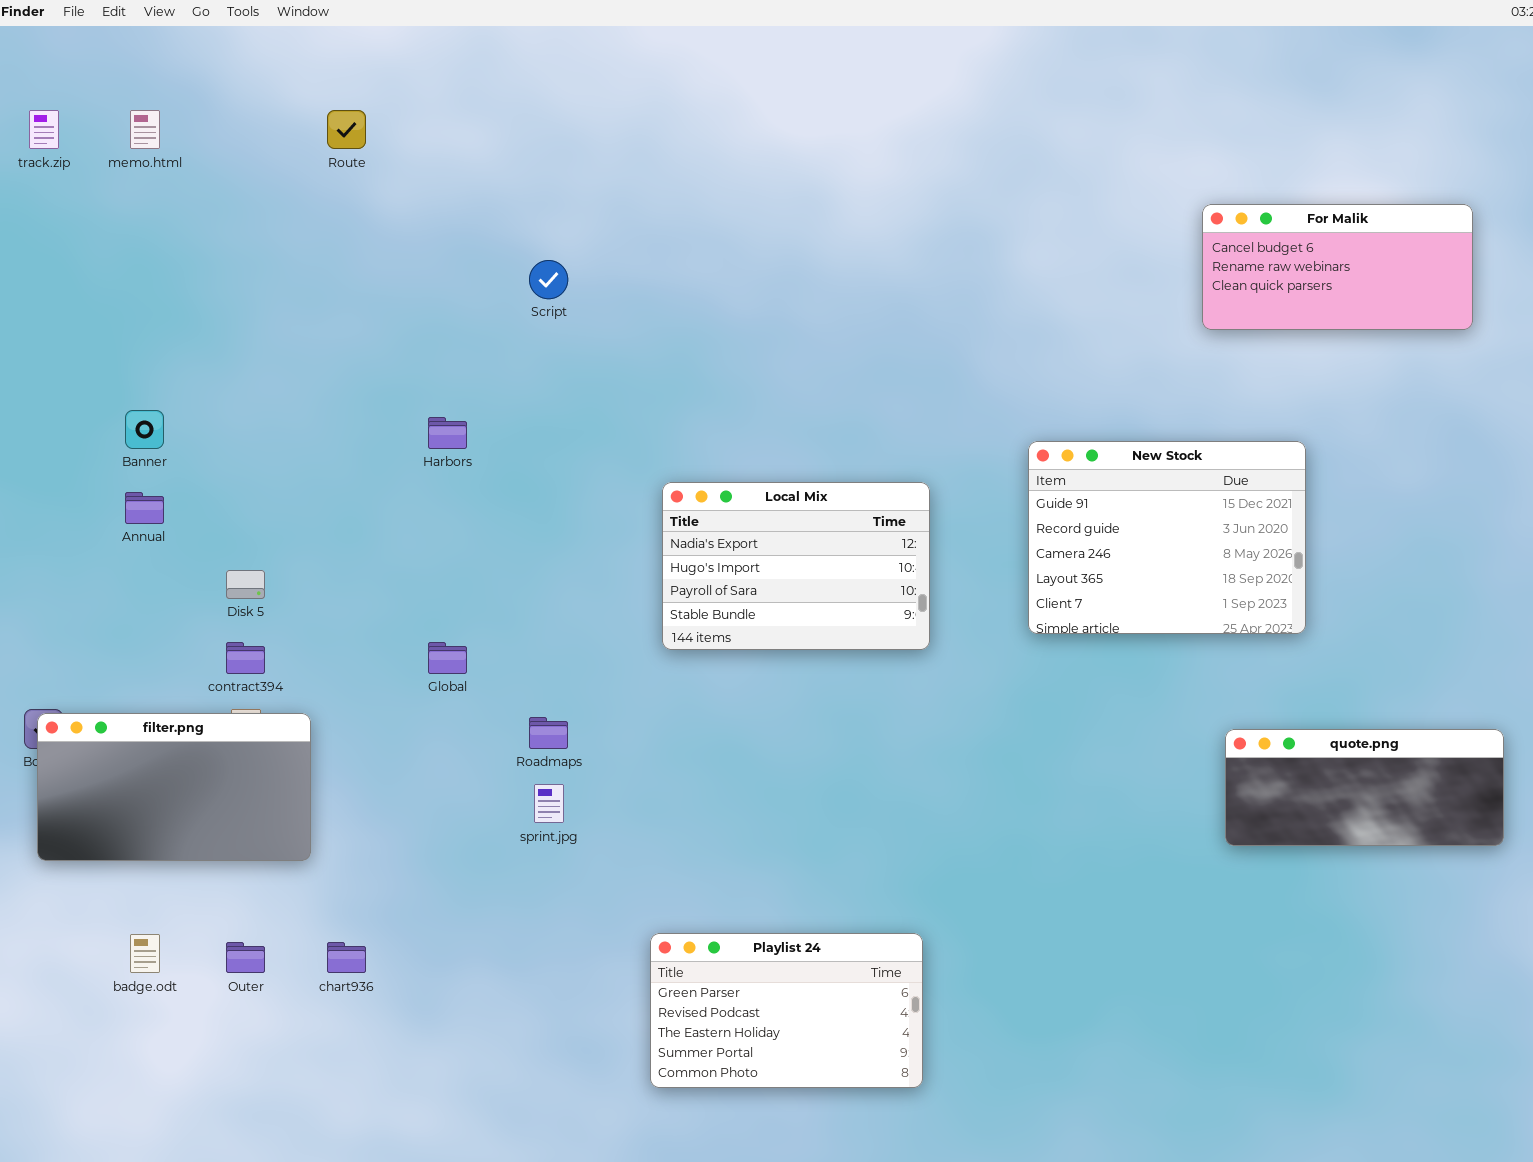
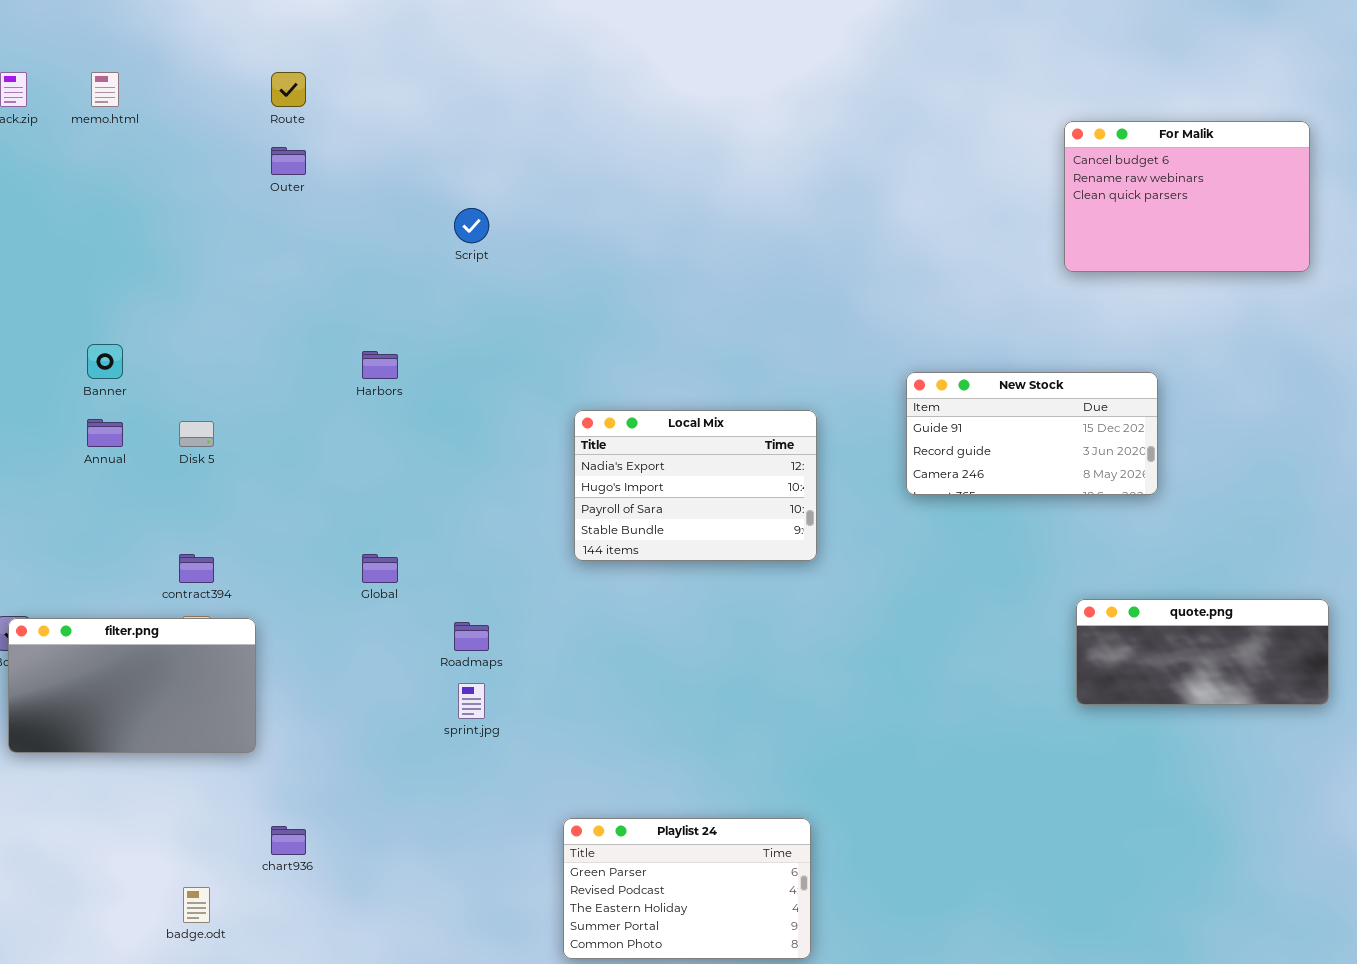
For Malik: [1202,204,1473,330] -> [1064,121,1310,272], resized
New Stock: [1028,441,1306,634] -> [906,372,1158,495], resized
Disk 5: [226,570,265,599] -> [179,421,214,447], moved
quote.png: [1225,729,1504,846] -> [1076,599,1329,705], moved
badge.odt: [130,934,160,973] -> [183,887,210,923], moved
Outer: [226,942,265,973] -> [271,147,306,175], moved

